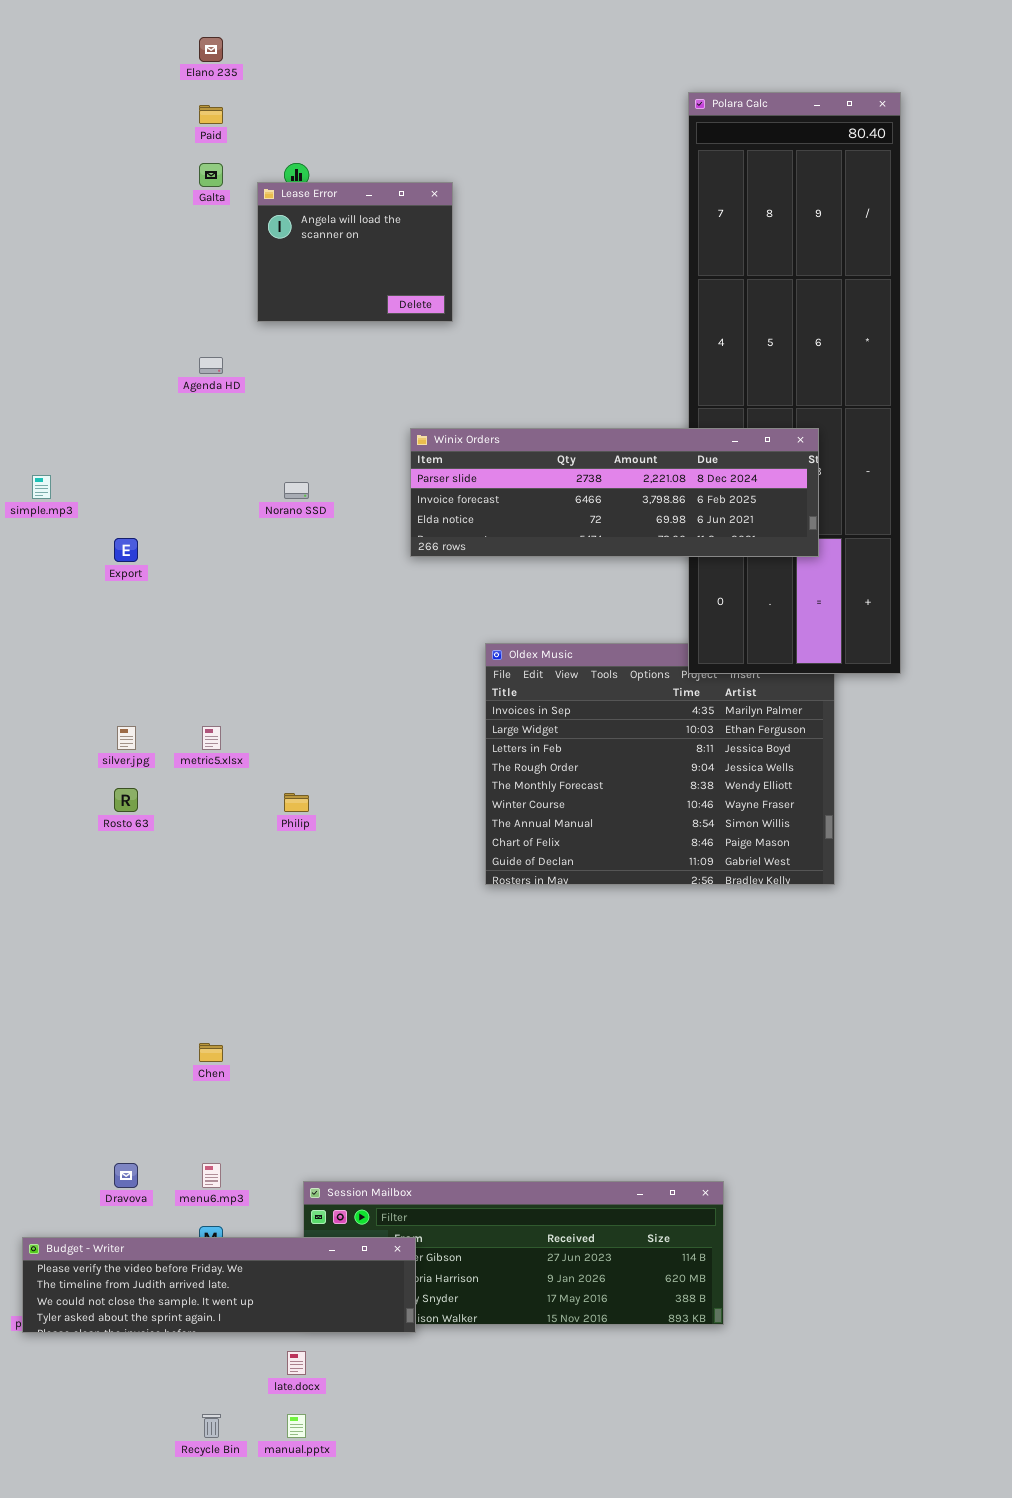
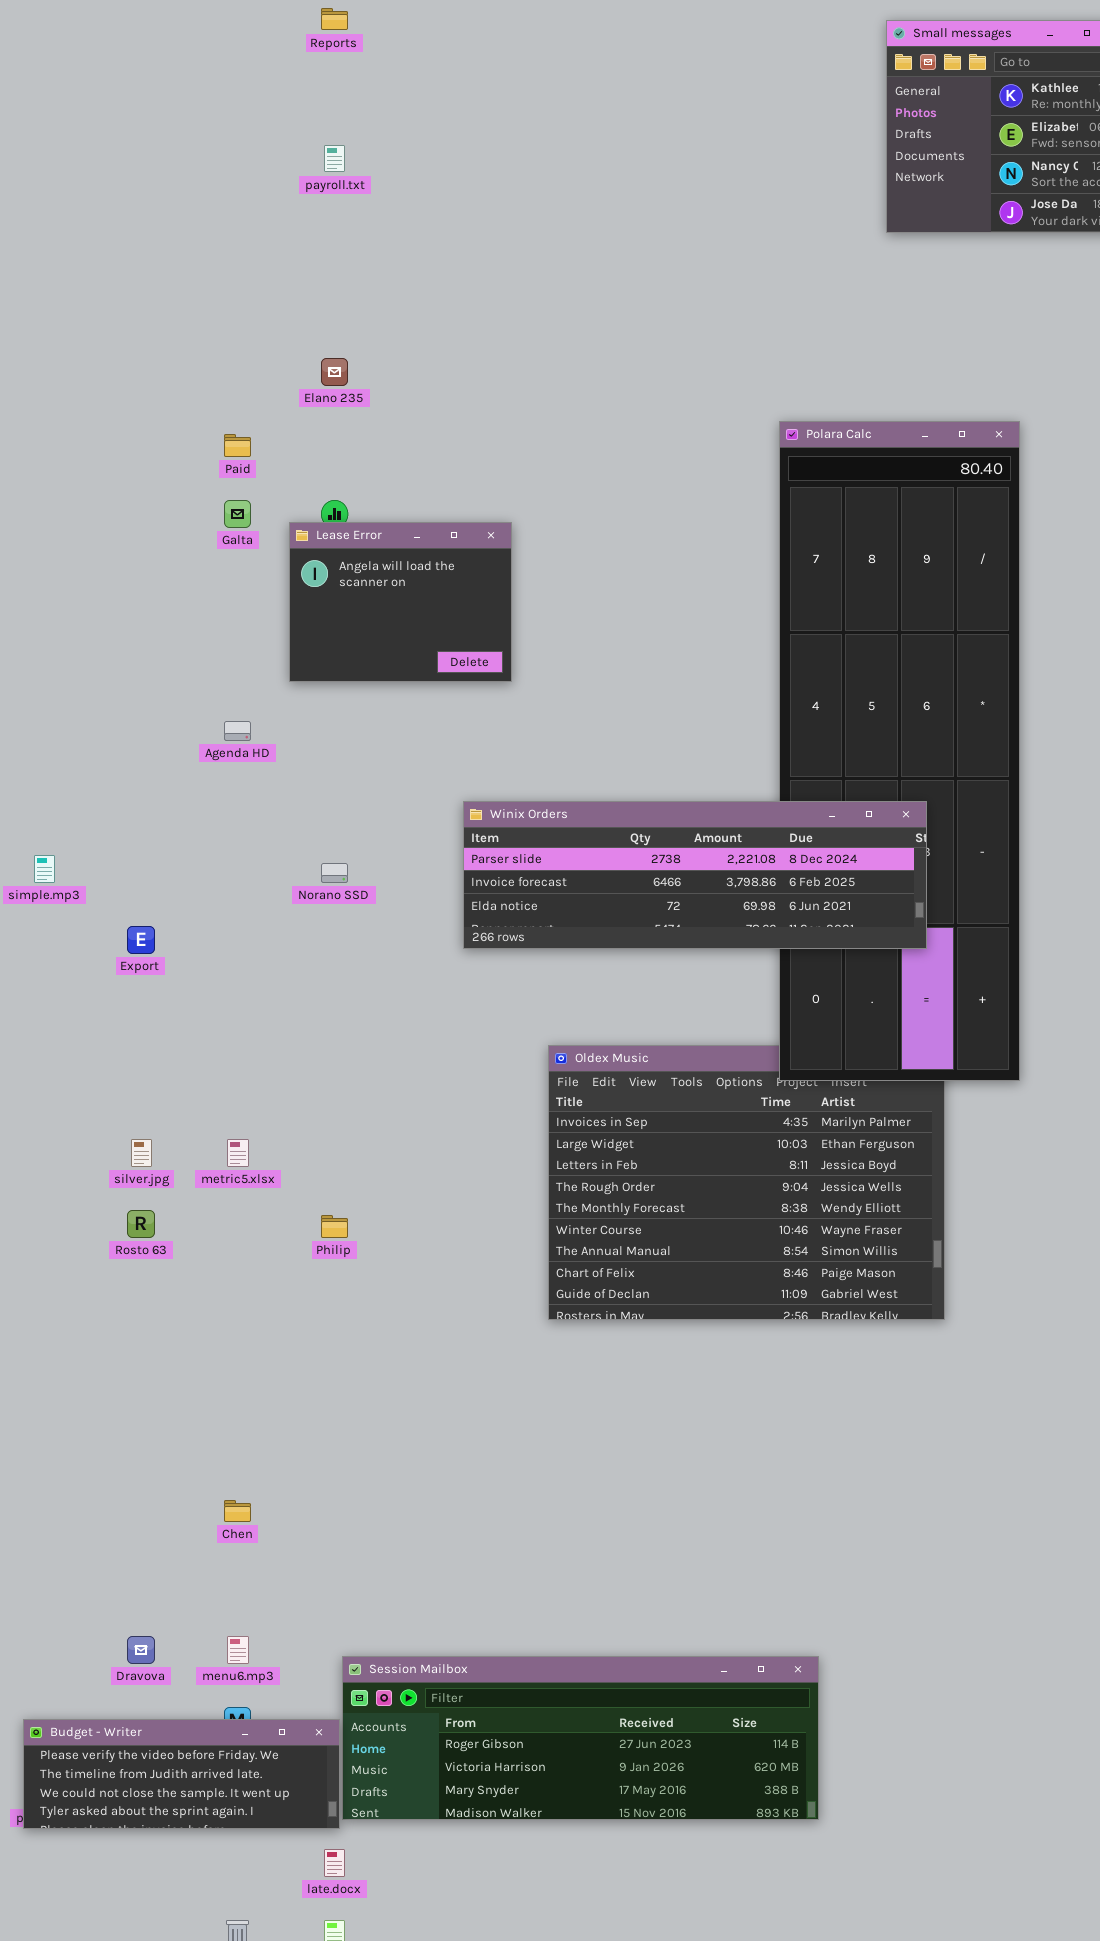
Elano 235: [199,37,223,62] -> [321,358,348,386], moved
Budget - Writer: [22,1237,416,1333] -> [23,1719,340,1829], resized

